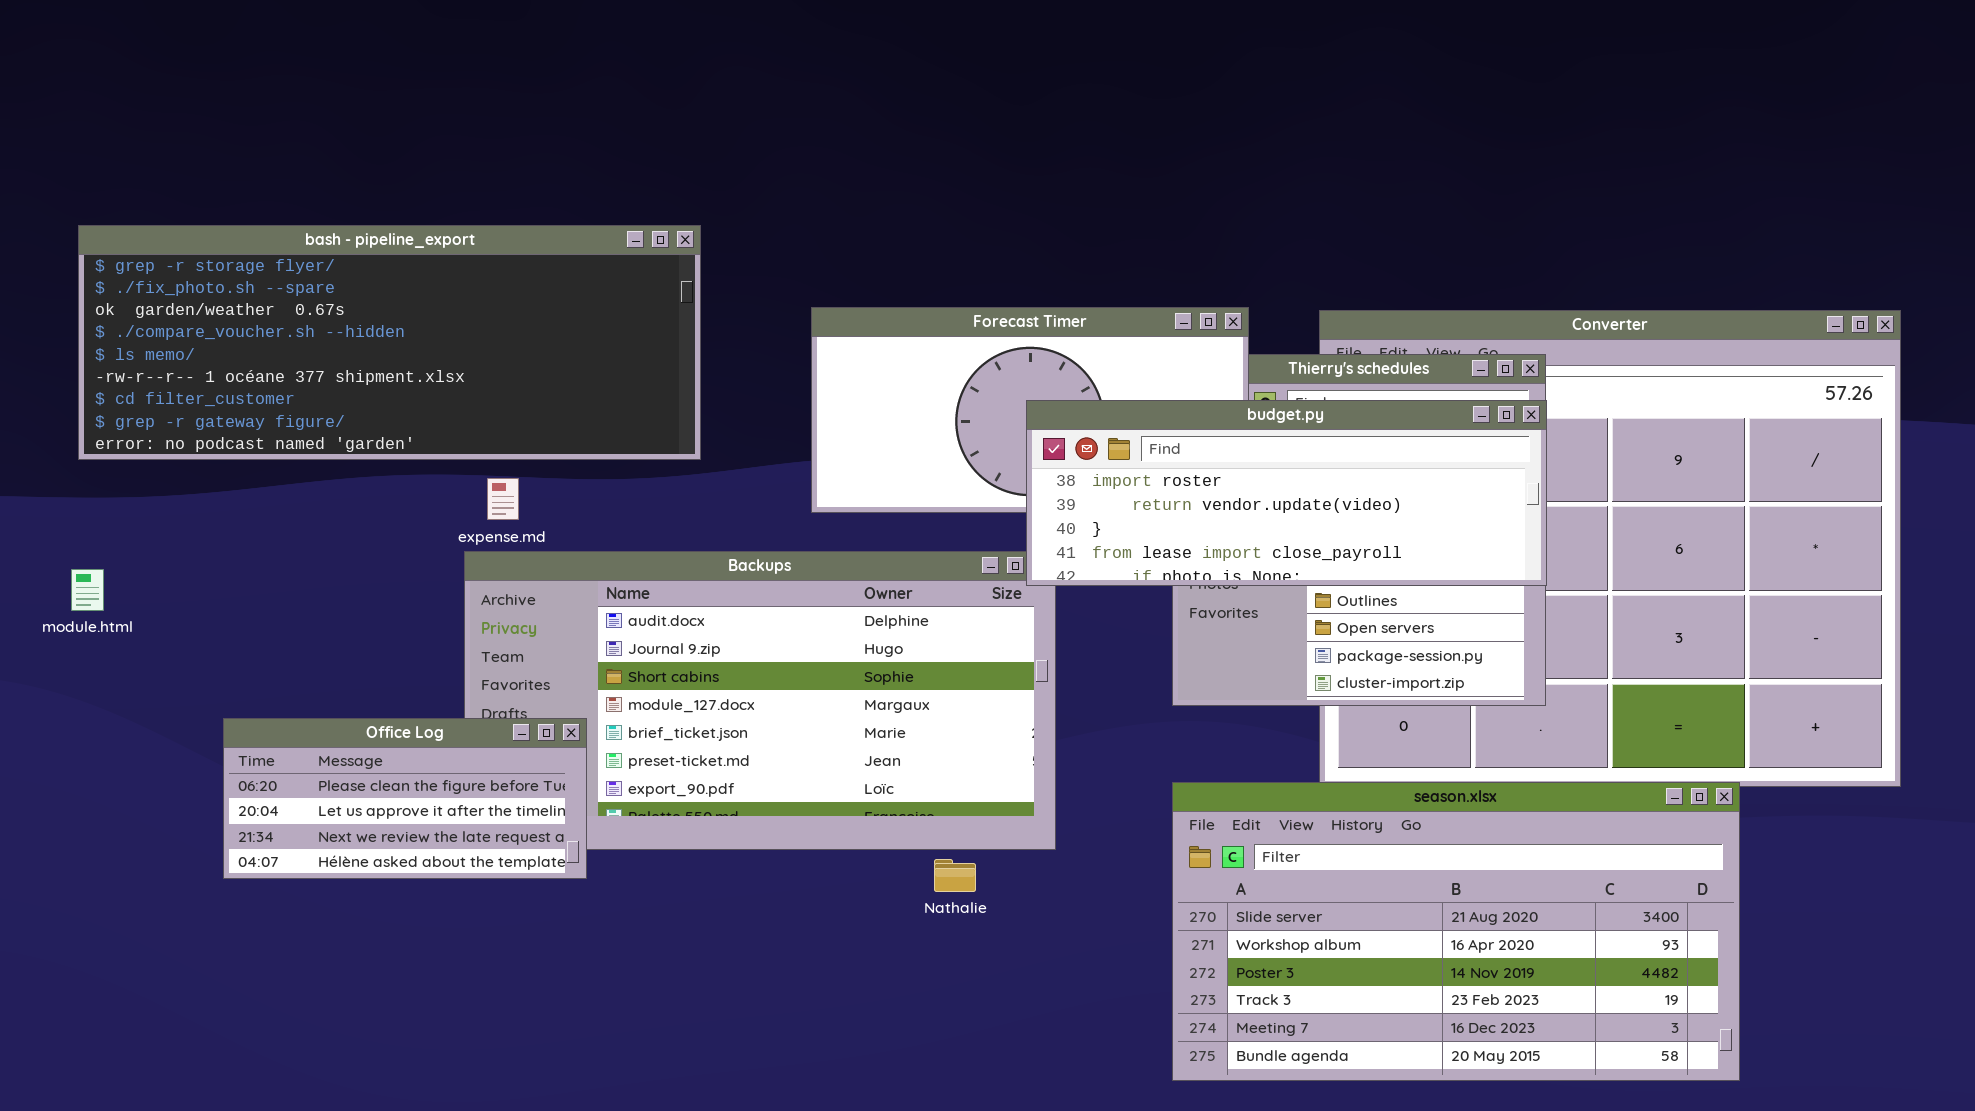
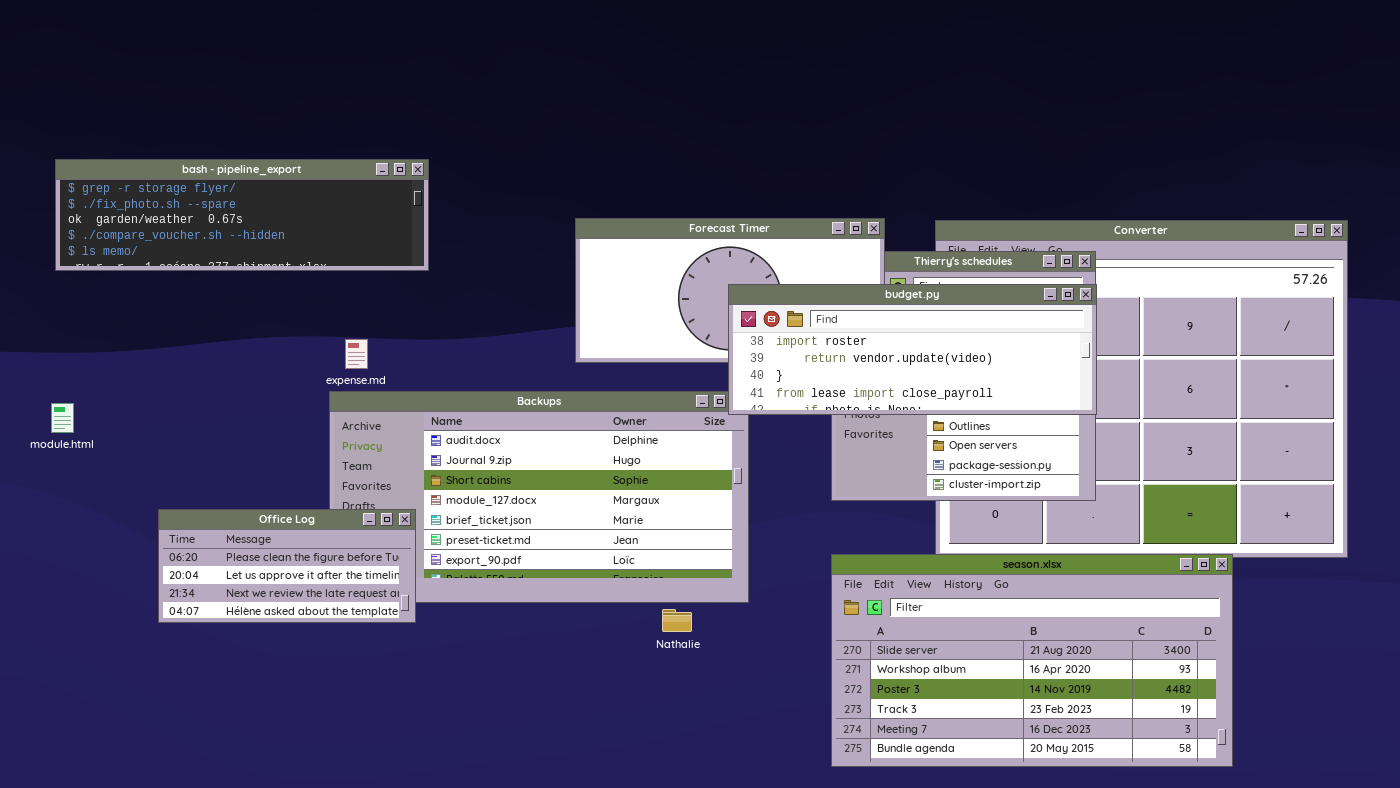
bash - pipeline_export: [78,225,701,460] -> [55,159,429,271], resized

